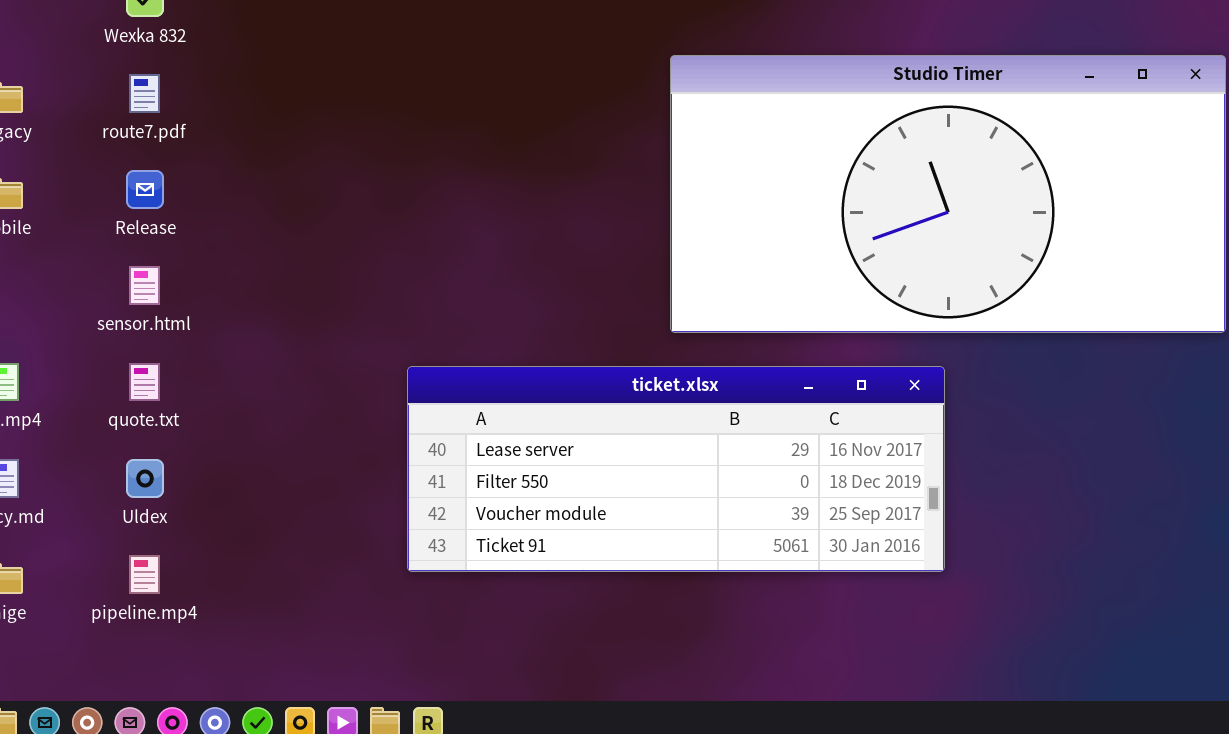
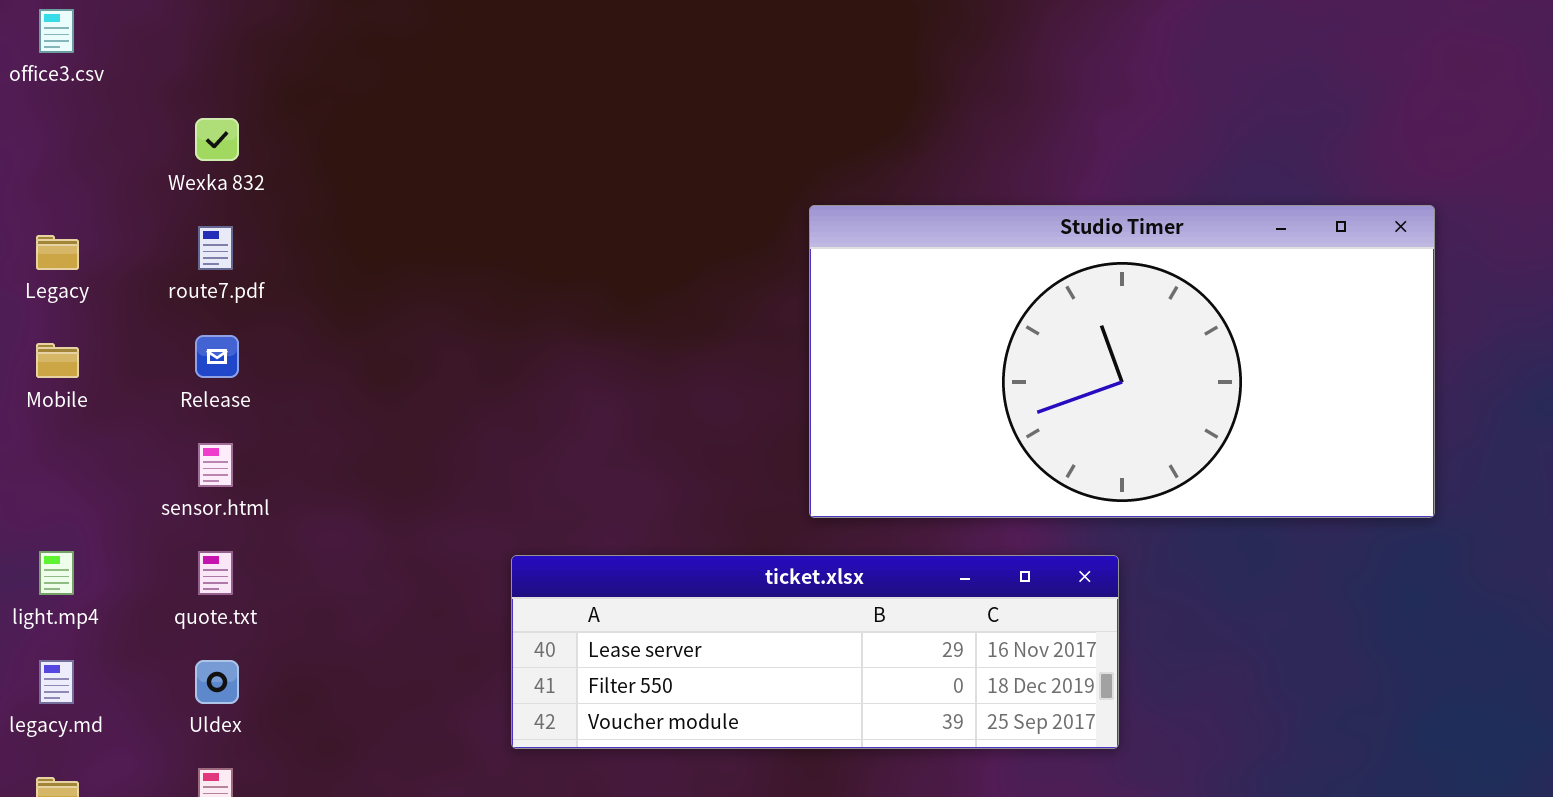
ticket.xlsx: [407,366,945,572] -> [511,555,1119,749], resized

